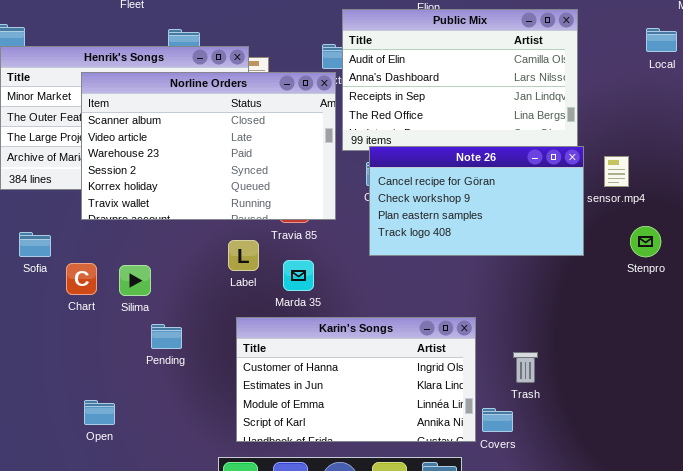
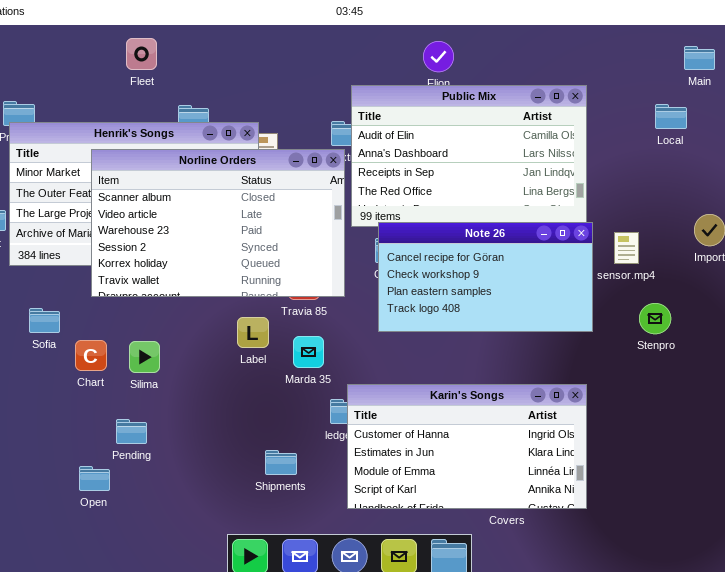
Karin's Songs: [236,317,476,442] -> [347,384,587,509], moved
Pending: [151,324,182,349] -> [116,419,147,444], moved
Open: [84,400,115,425] -> [79,466,110,491], moved

